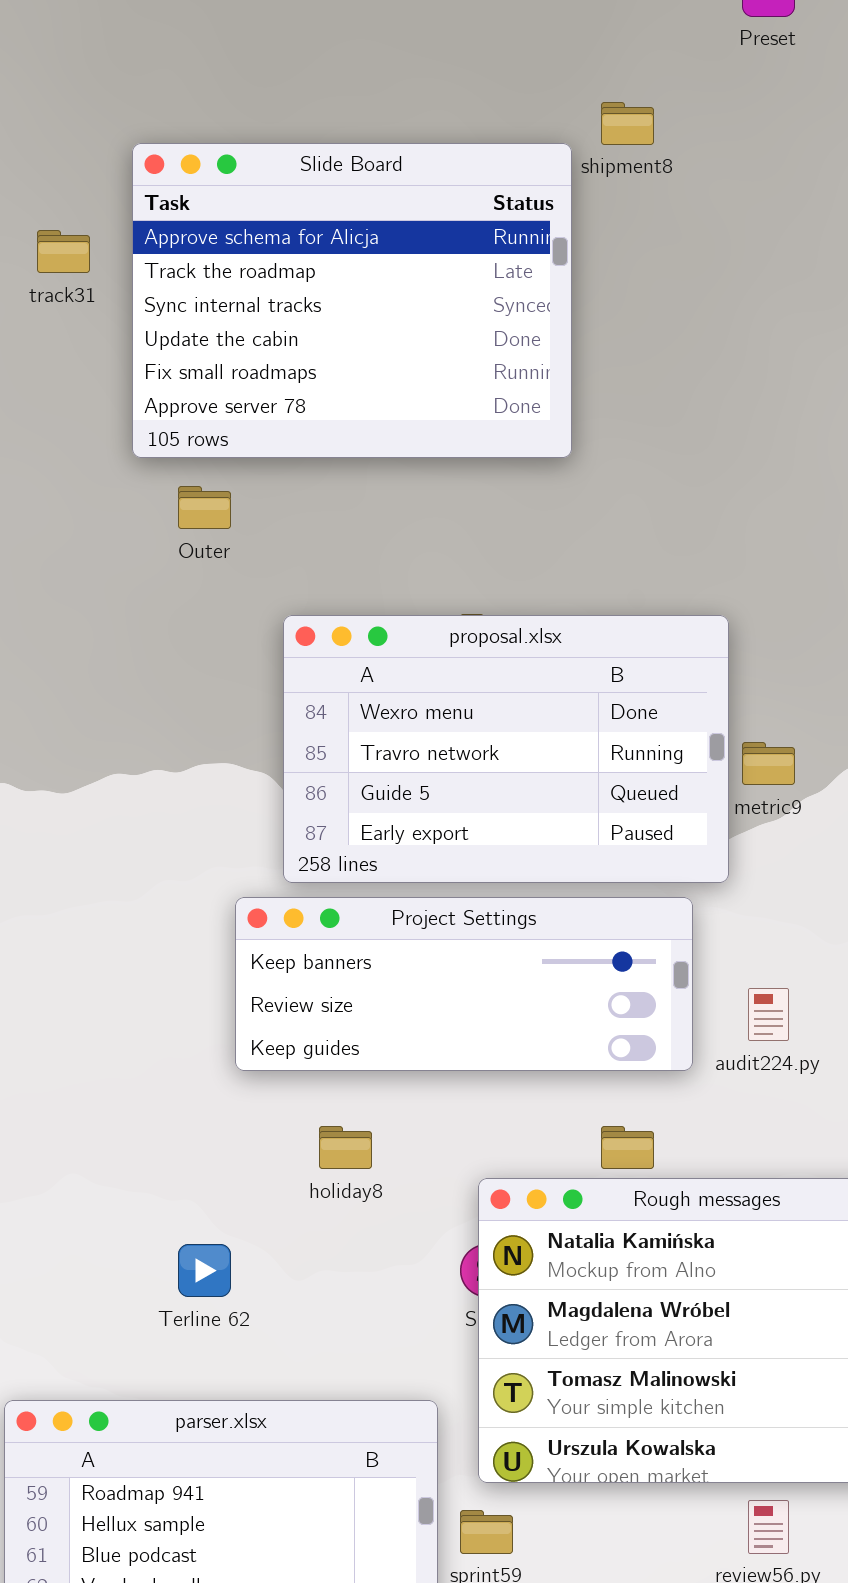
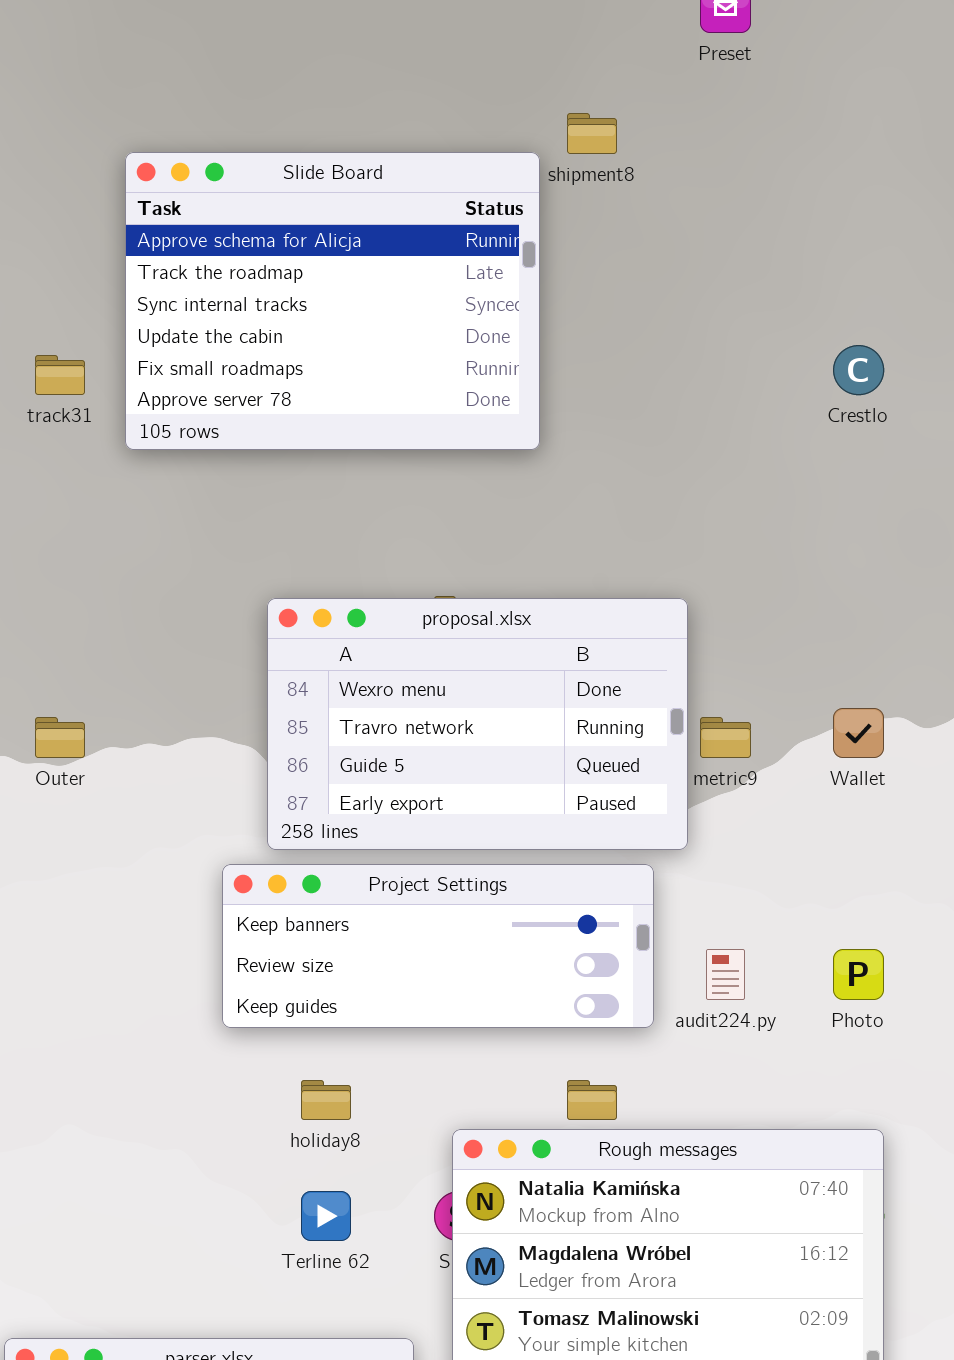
track31: [37,230,90,273] -> [35,355,85,395], moved
Outer: [178,486,231,529] -> [35,717,85,758], moved
Terline 62: [178,1244,231,1297] -> [301,1191,351,1241], moved

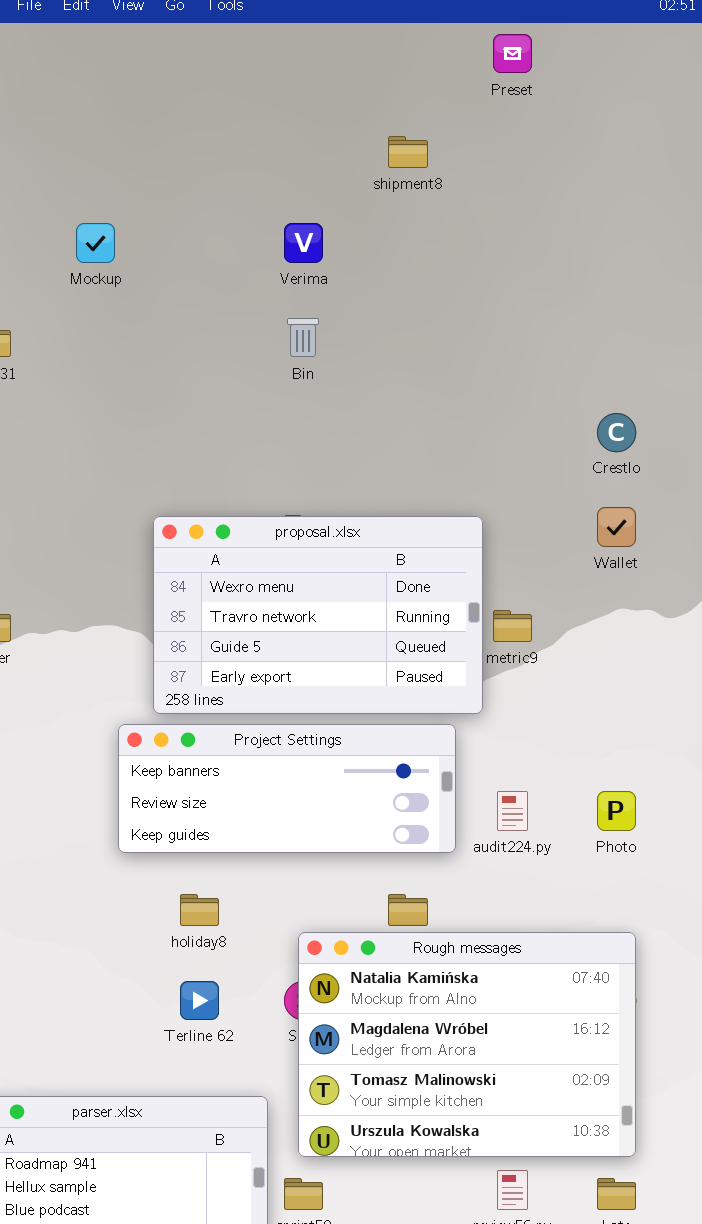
Slide Board: [125,152,540,450] -> none, closed
Crestlo: [833,345,884,395] -> [597,413,636,452], moved
Wallet: [833,708,884,758] -> [597,507,636,547], moved

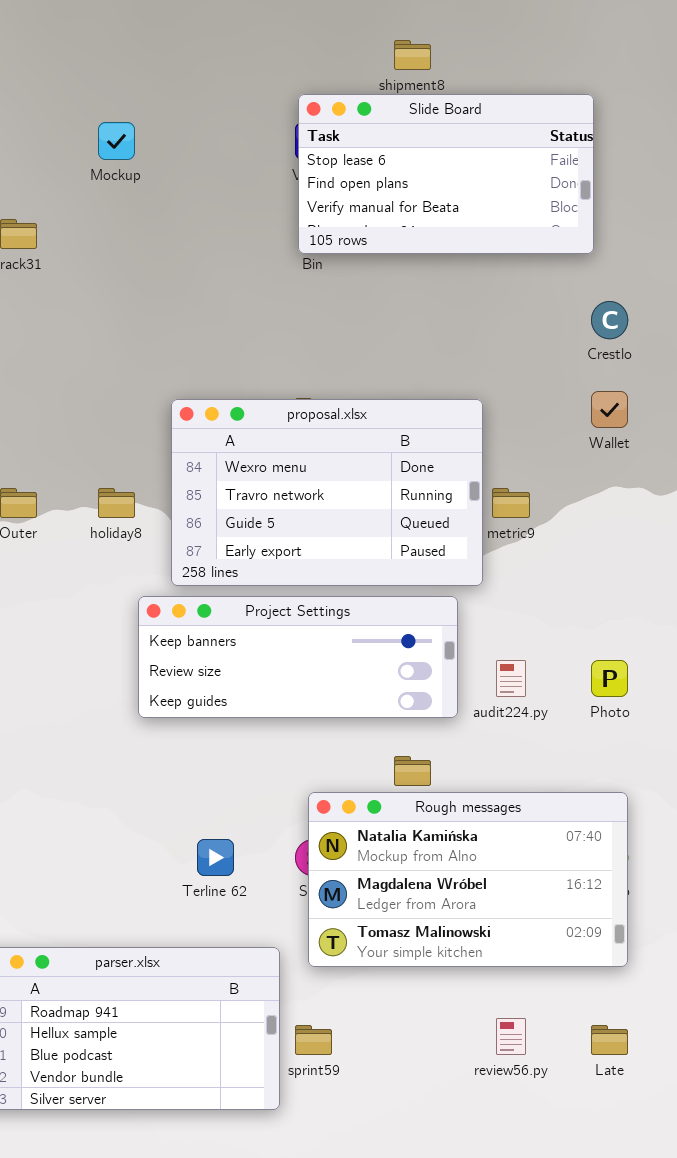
Slide Board: none -> [298,94,594,254], opened
holiday8: [180,894,219,926] -> [98,488,135,518], moved
Rough messages: [298,932,636,1157] -> [308,792,628,967], resized

